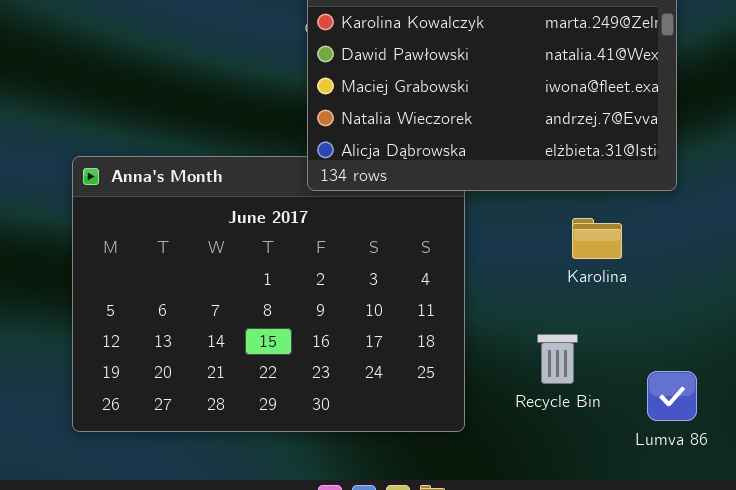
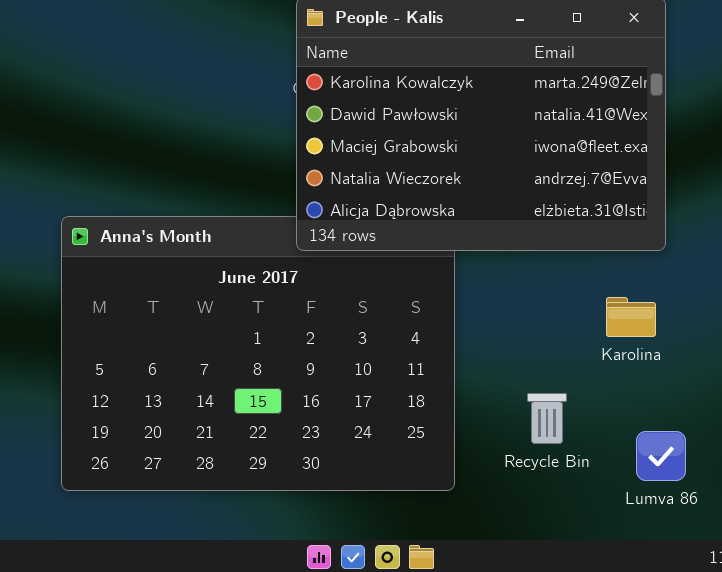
Karolina: [572,218,622,259] -> [606,297,656,337], moved

